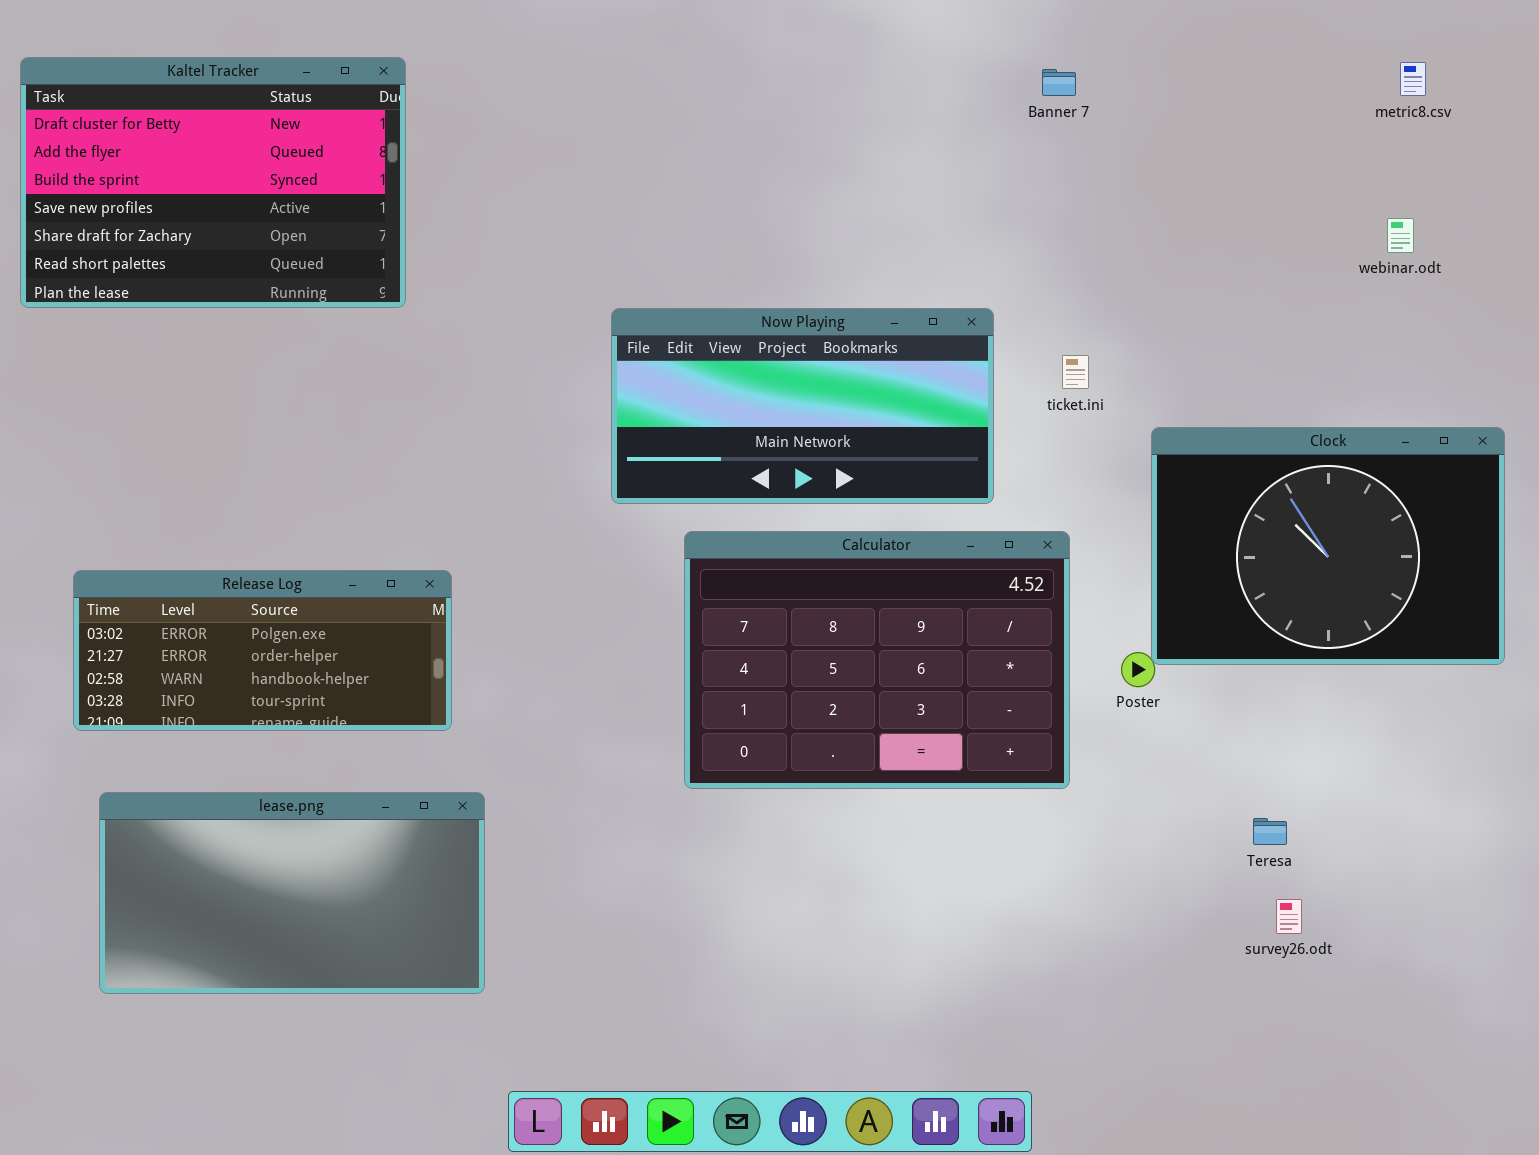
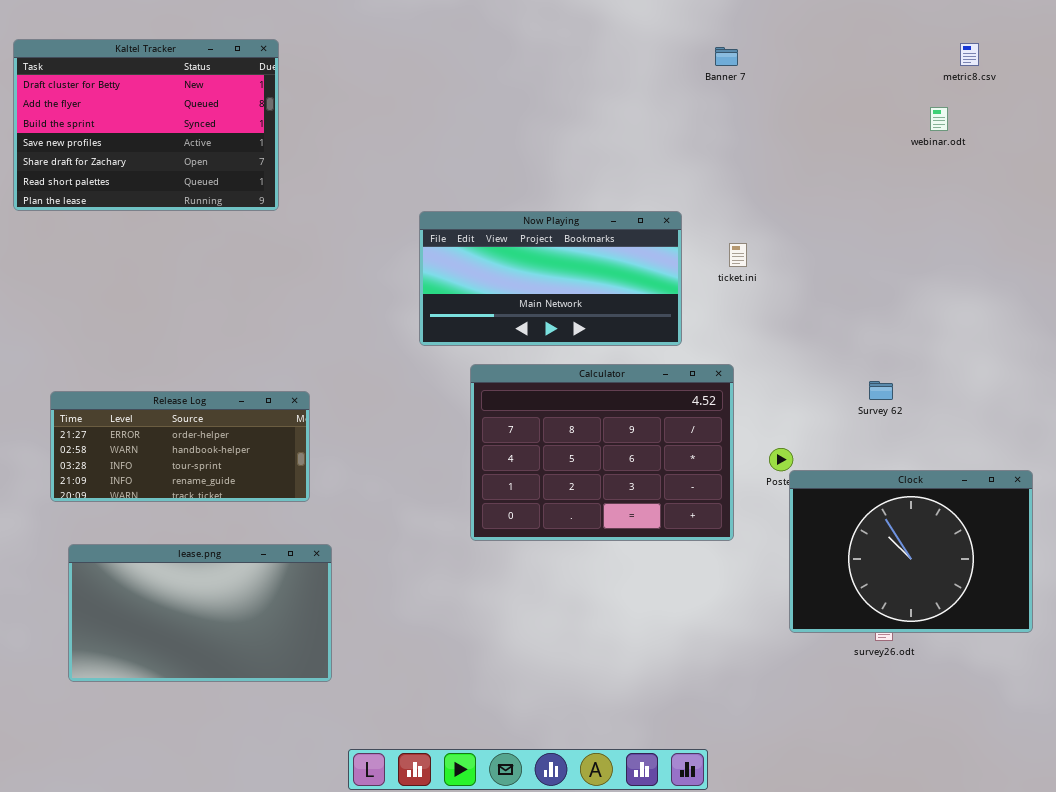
webinar.odt: [1387,218,1414,253] -> [930,107,948,131], moved
Clock: [1151,427,1505,665] -> [789,470,1033,633], moved
Release Log: [73,570,452,731] -> [50,391,310,502], scrolled down 1 row

